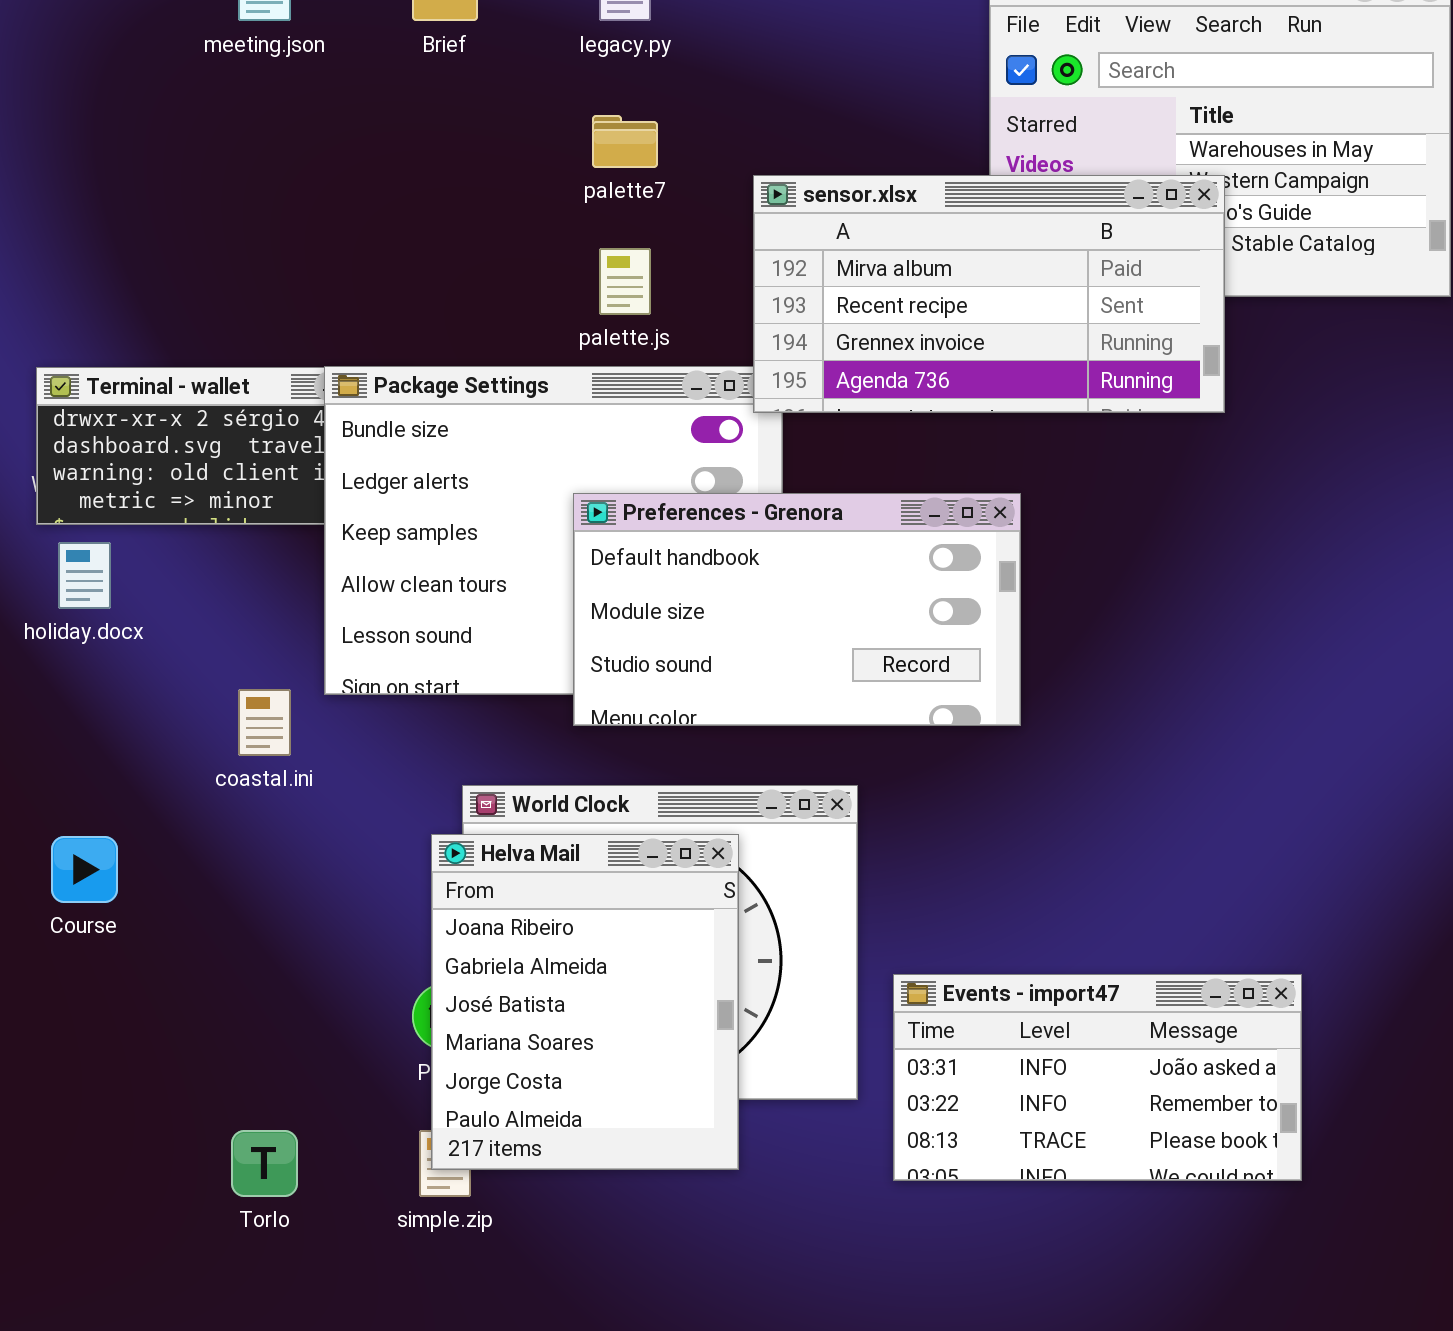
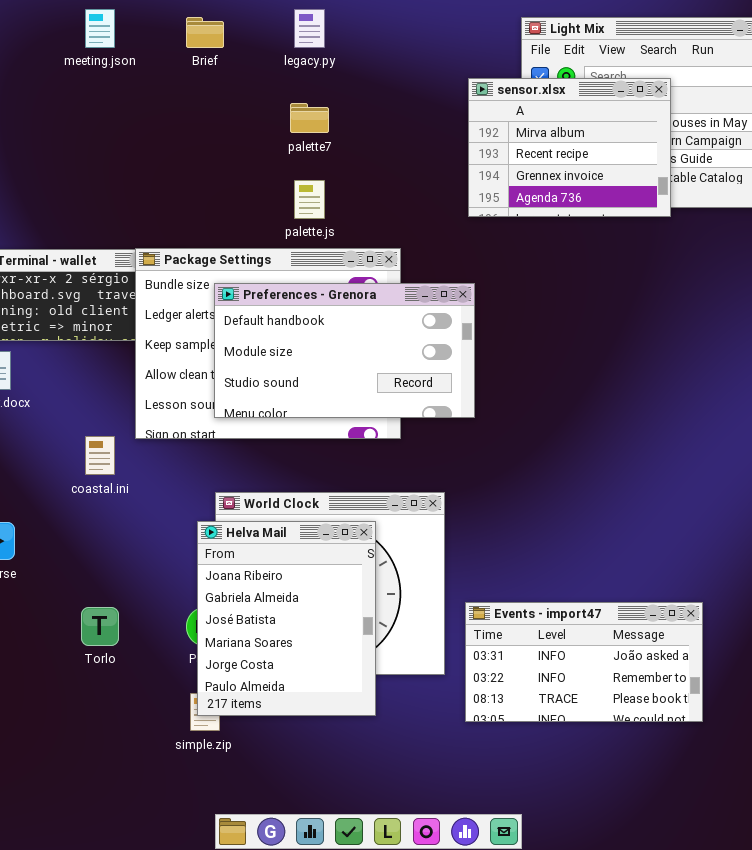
sensor.xlsx: [753,175,1225,413] -> [468,78,671,217], moved, resized
Preferences - Grenora: [573,493,1021,726] -> [214,283,475,418], moved
Torlo: [231,1130,298,1197] -> [81,607,119,646], moved

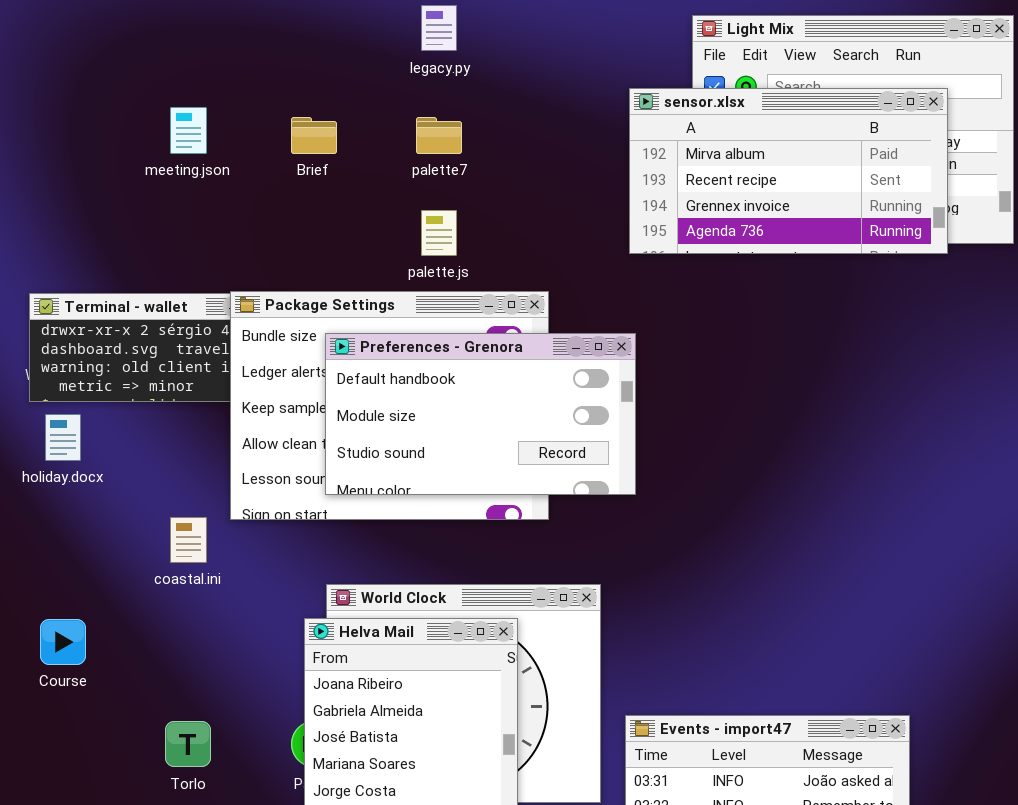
meeting.json: [85,9,115,48] -> [170,107,207,154], moved
Brief: [186,17,224,48] -> [291,117,337,154], moved
sensor.xlsx: [468,78,671,217] -> [629,88,948,254], resized

